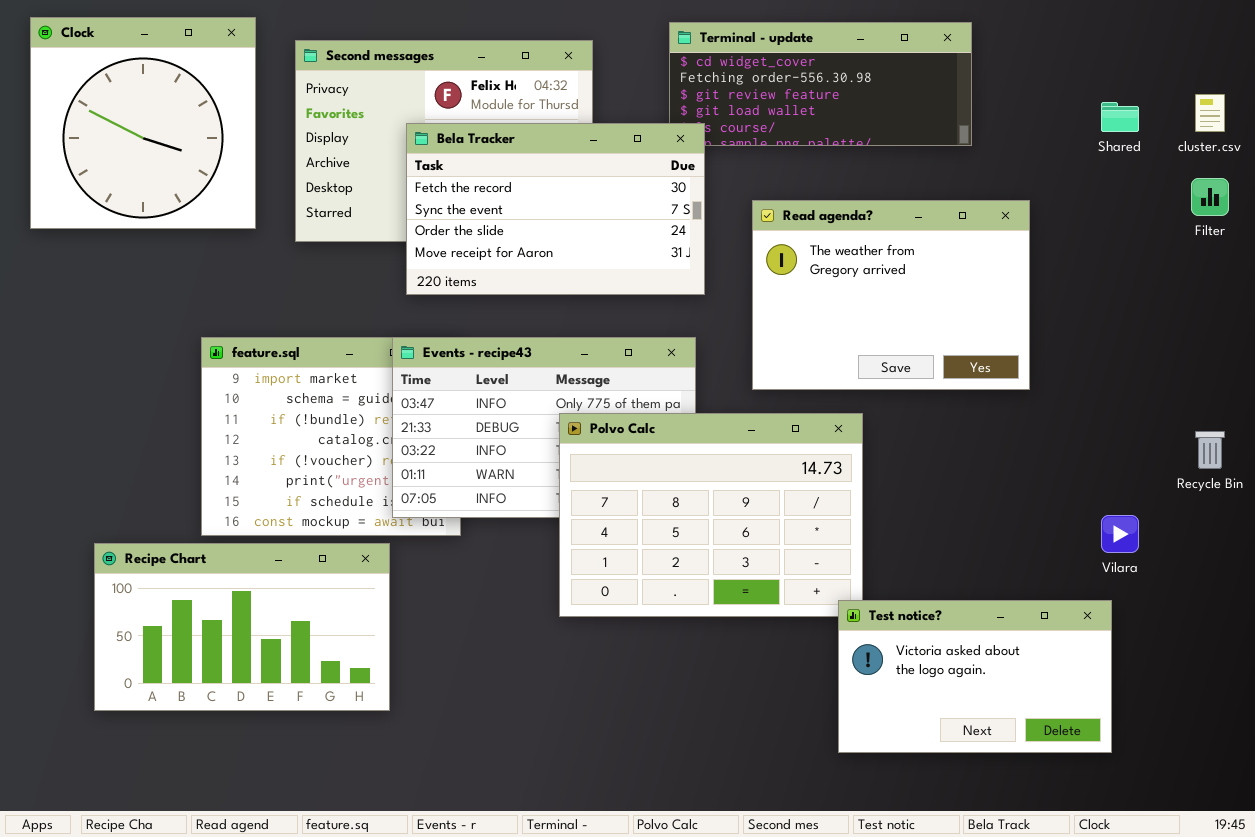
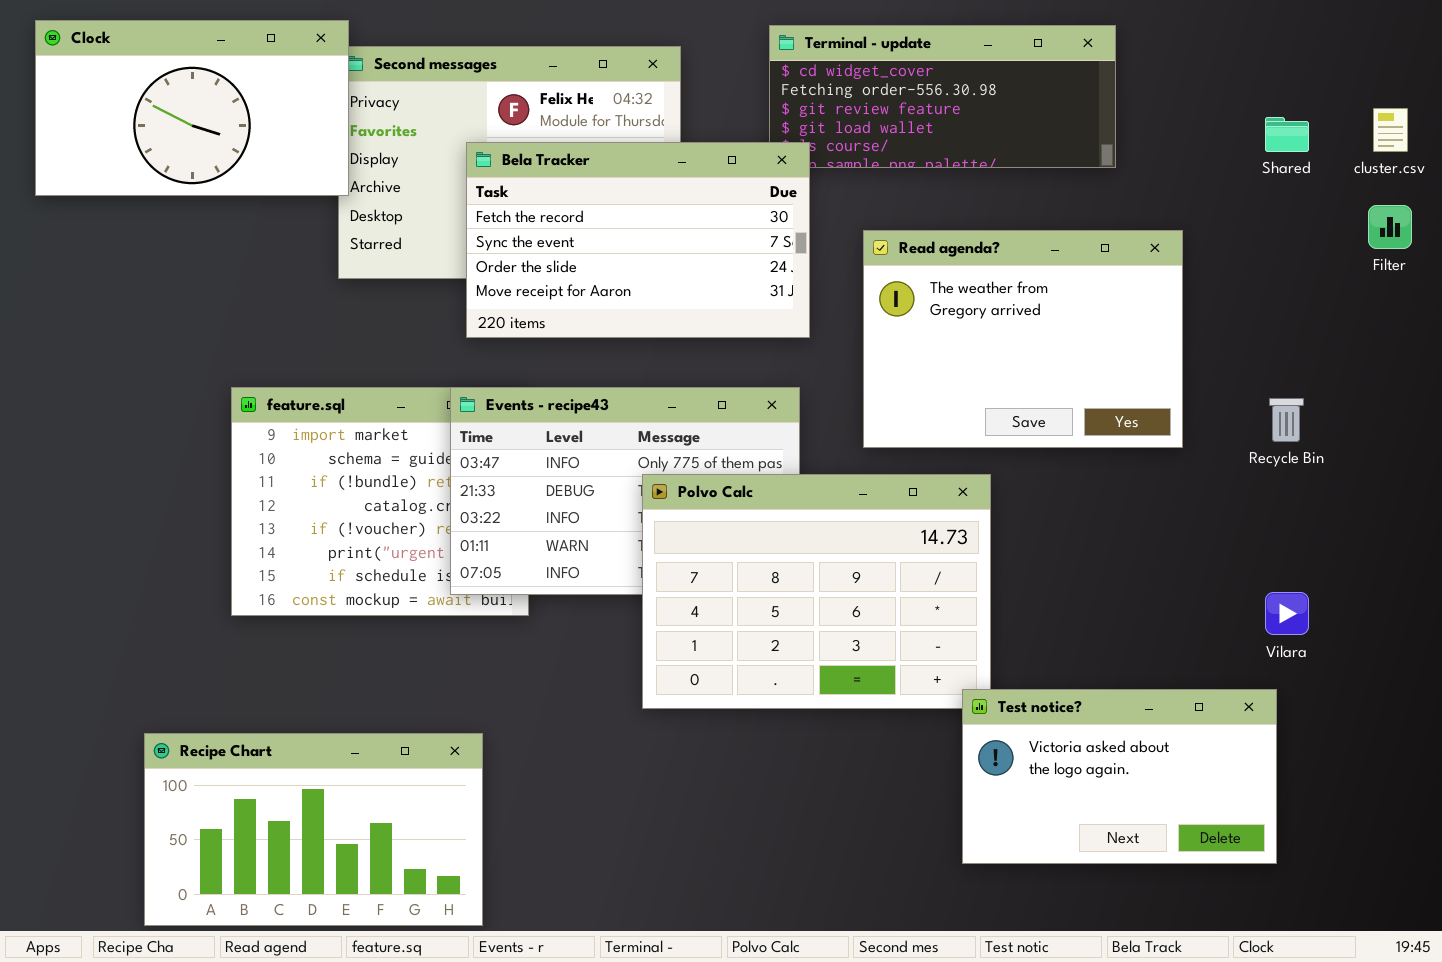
Clock: [30,17,256,229] -> [35,20,349,196], resized
Recycle Bin: [1195,431,1225,469] -> [1269,398,1304,442], moved
Recipe Chart: [94,543,390,711] -> [144,733,483,926], moved

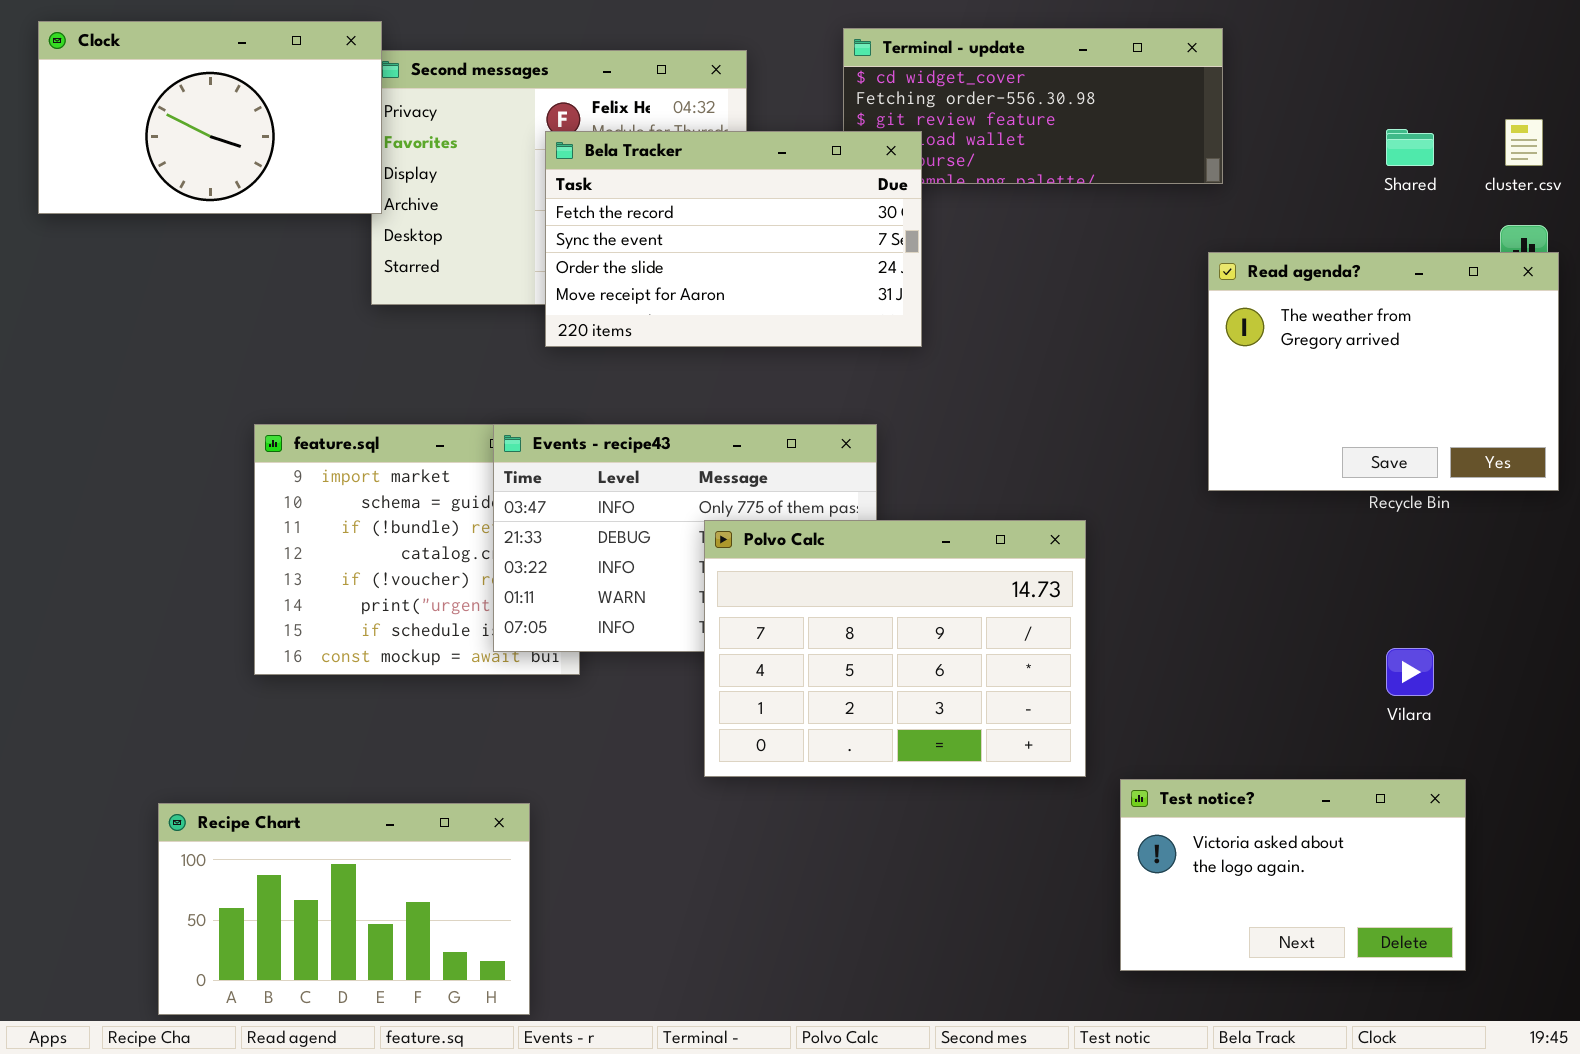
Bela Tracker: [466,142,810,338] -> [545,131,922,347], moved
Read agenda?: [863,230,1183,448] -> [1208,252,1559,491], moved
Test notice?: [962,689,1277,864] -> [1120,779,1466,971], moved

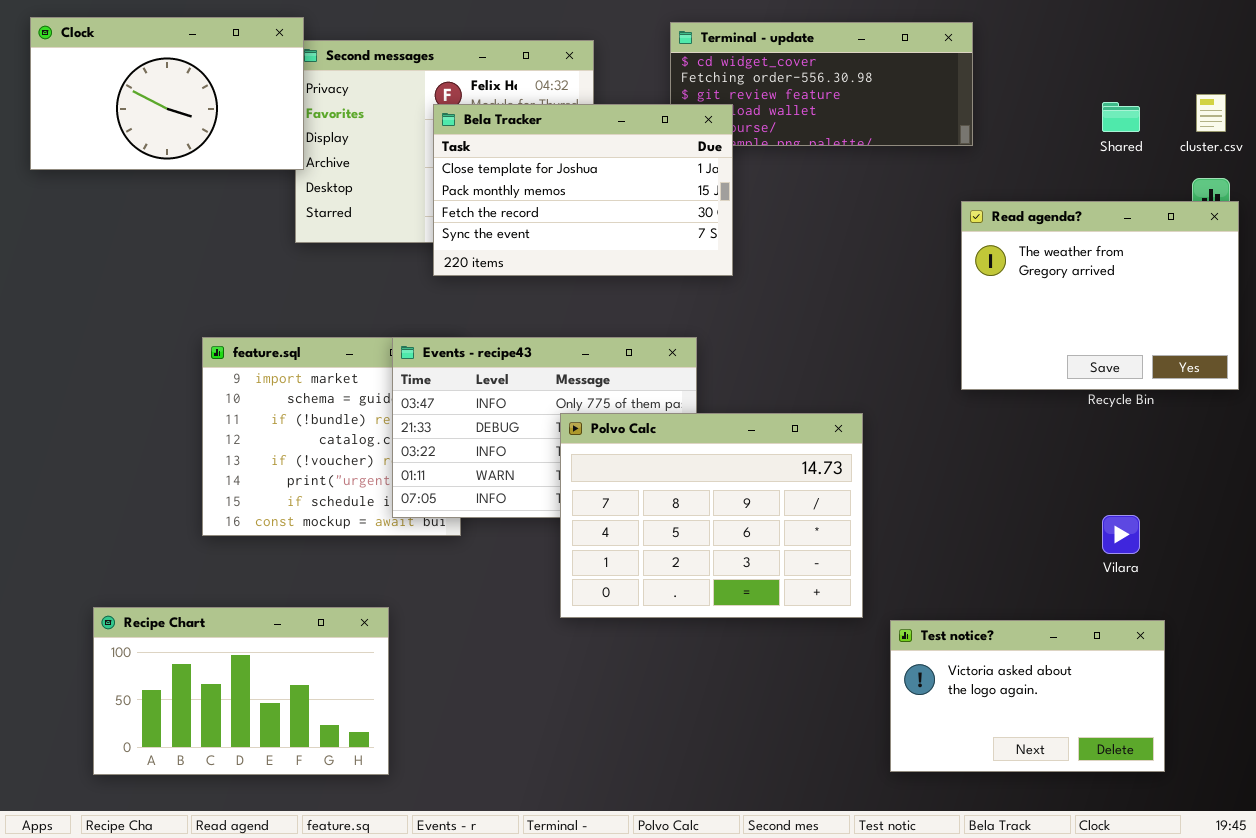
Bela Tracker: [545,131,922,347] -> [433,104,733,276], scrolled up 2 rows
Recipe Chart: [158,803,530,1015] -> [93,607,389,775], moved

